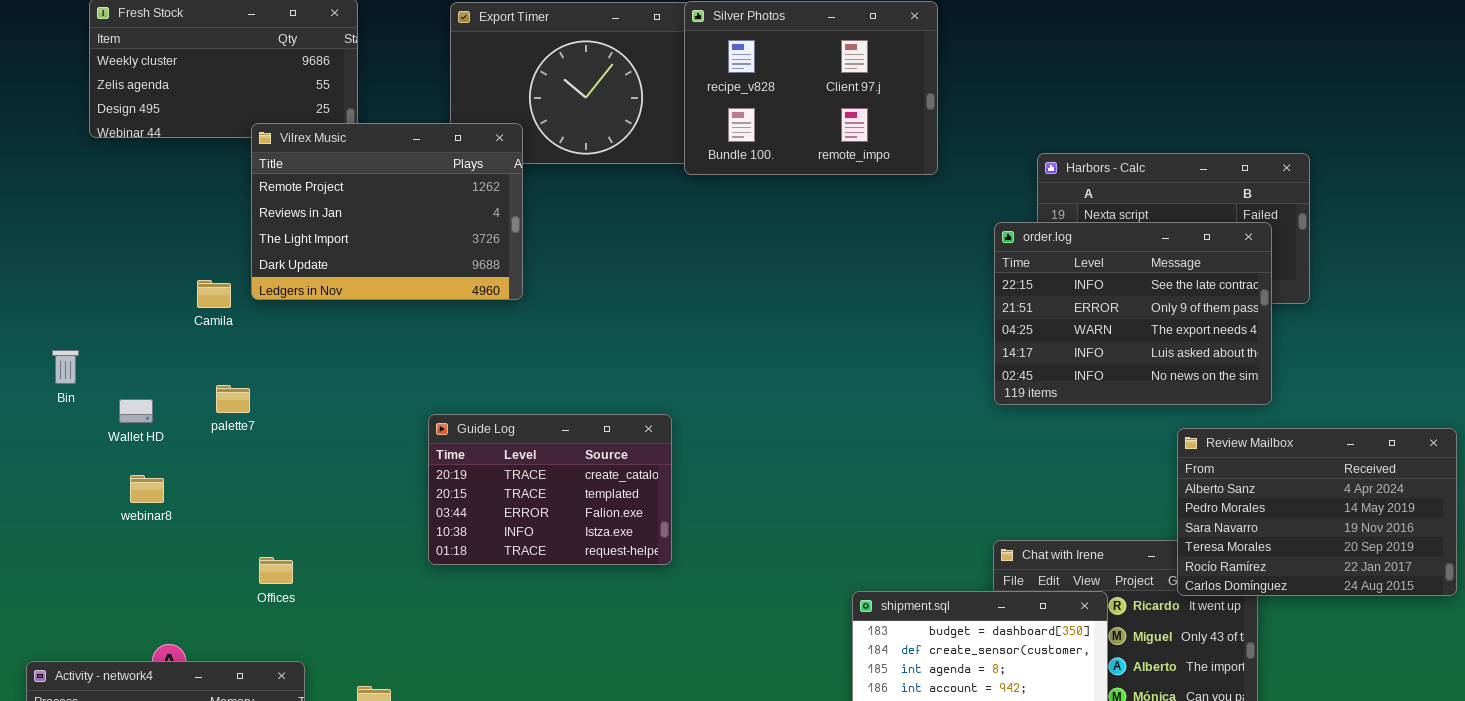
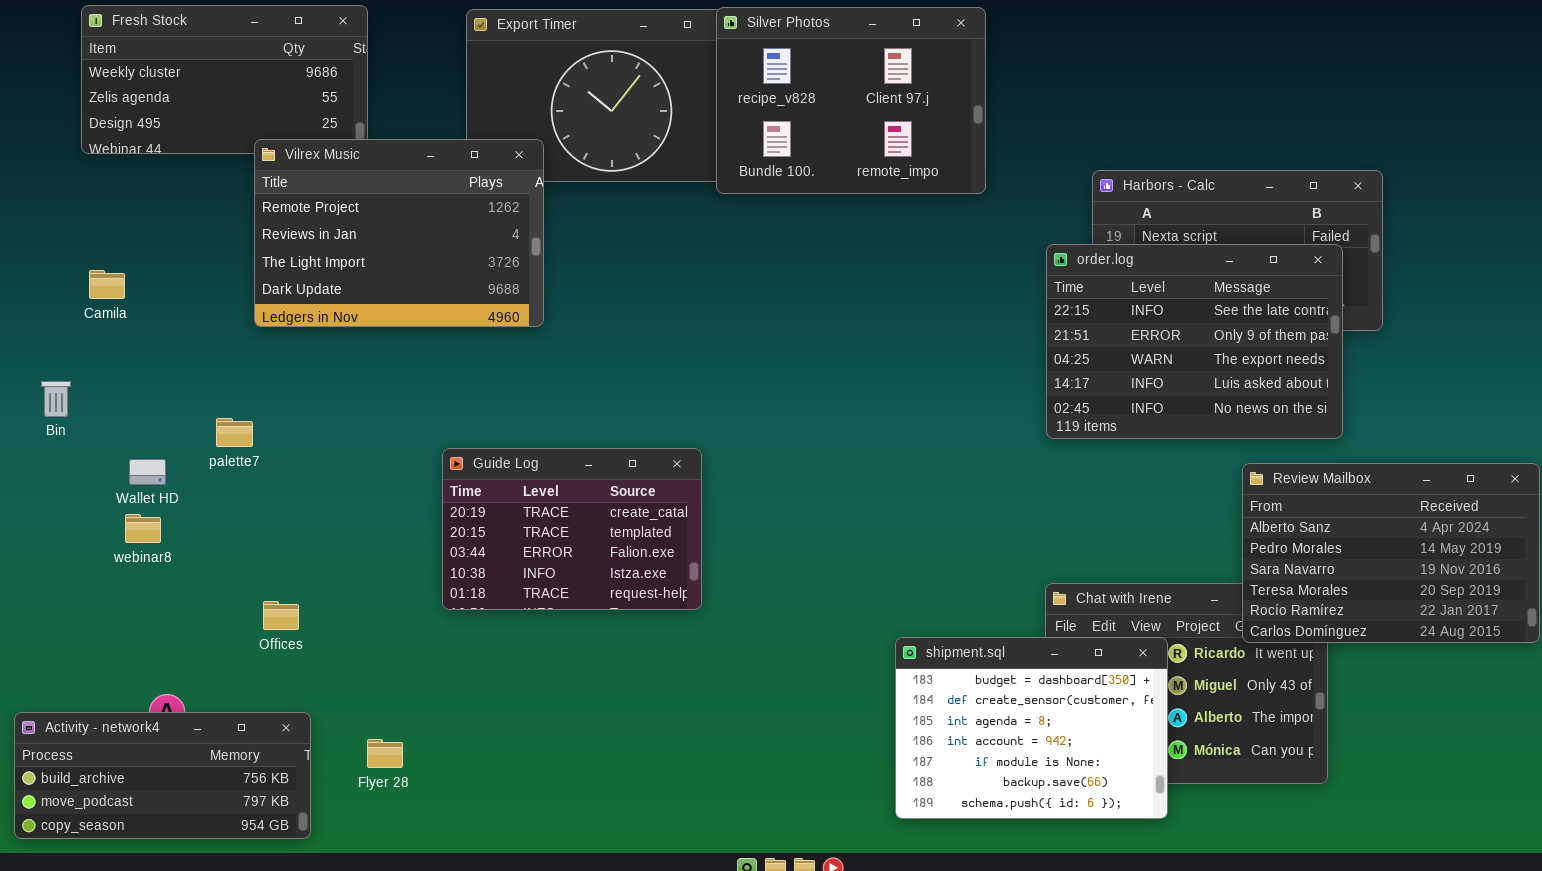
Camila: [197,280,231,308] -> [89,270,125,299], moved
Wallet HD: [119,399,153,423] -> [129,459,166,485], moved

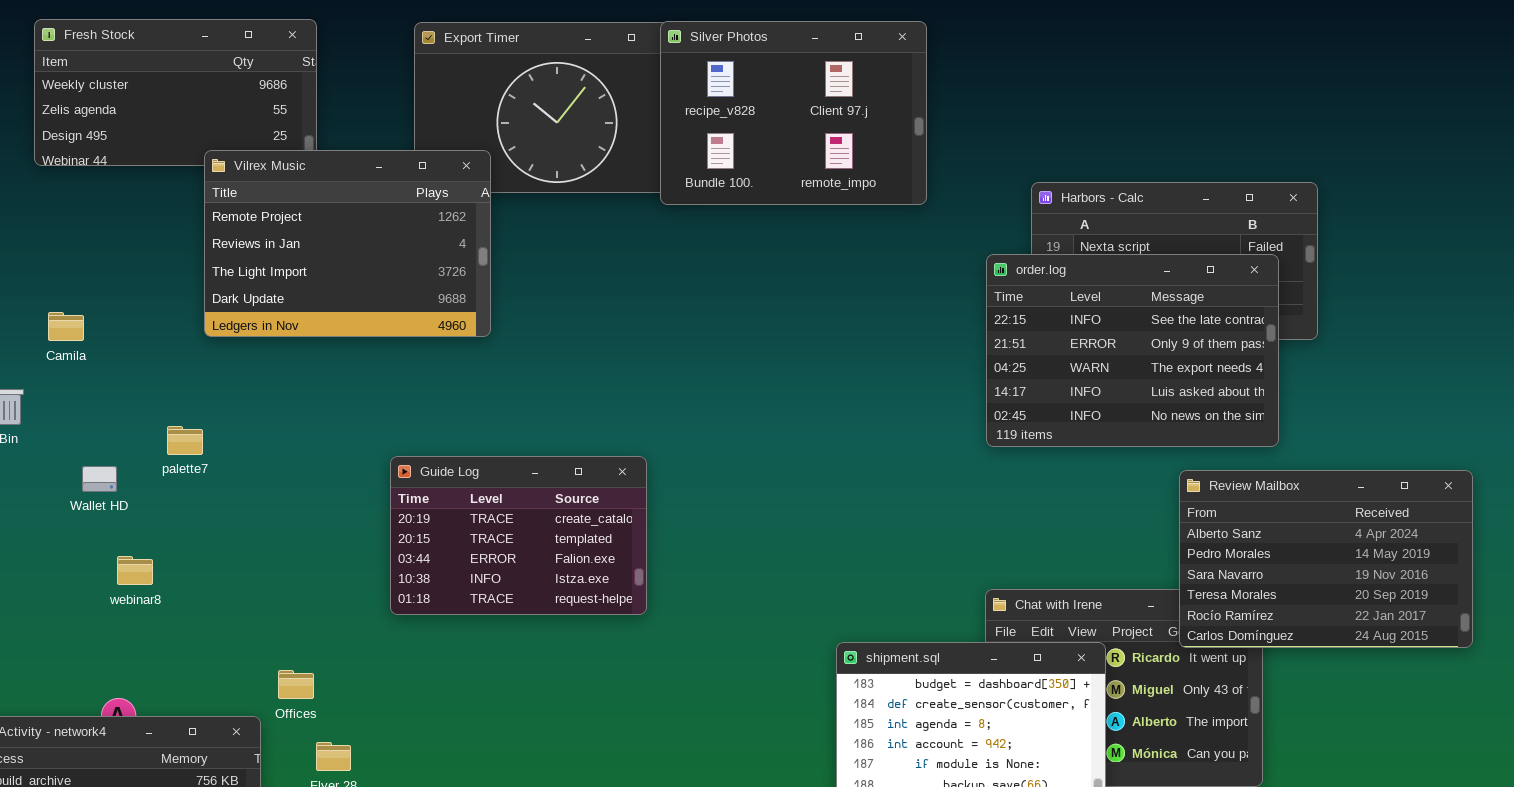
Camila: [89,270,125,299] -> [48,312,84,341], moved
webinar8: [125,514,161,543] -> [117,556,153,585], moved
Offices: [263,601,299,630] -> [278,670,314,699], moved

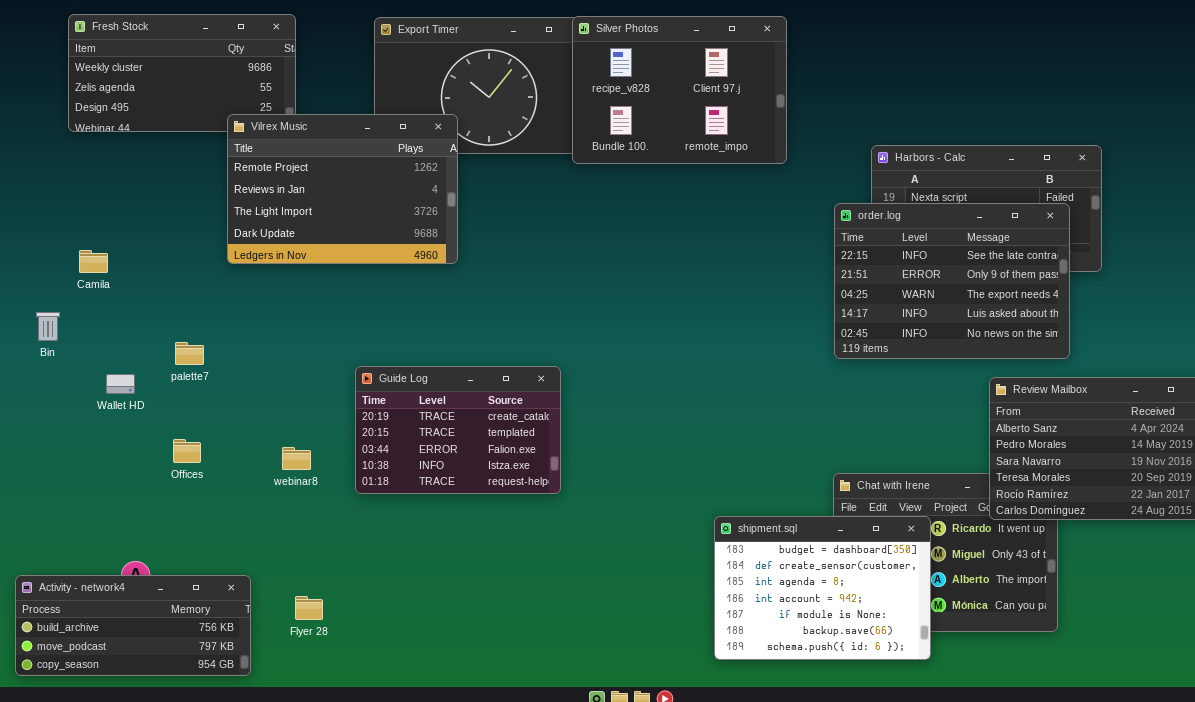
Vilrex Music: [204,150,491,337] -> [227,114,458,264], moved
webinar8: [117,556,153,585] -> [282,447,311,470], moved
Offices: [278,670,314,699] -> [173,439,201,463], moved

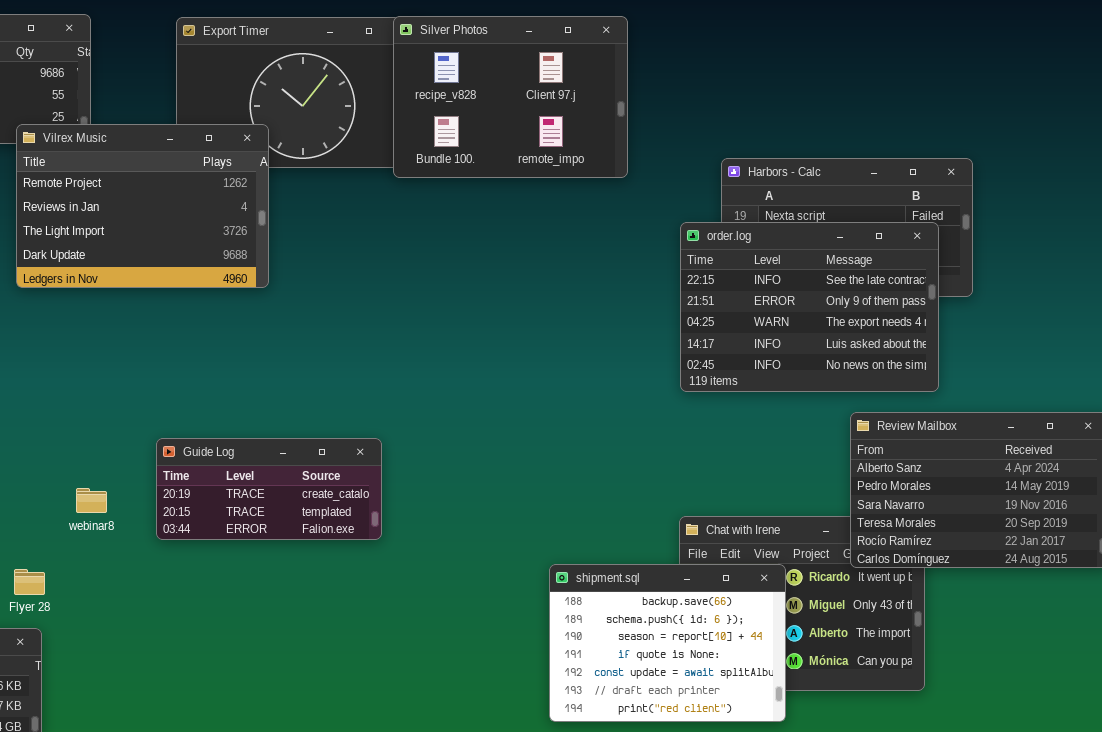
Guide Log: [355,366,561,494] -> [156,438,382,540], resized
shipment.sql: [714,516,931,660] -> [549,564,786,722], scrolled down 5 rows
Flyer 28: [295,596,323,620] -> [14,569,45,595], moved

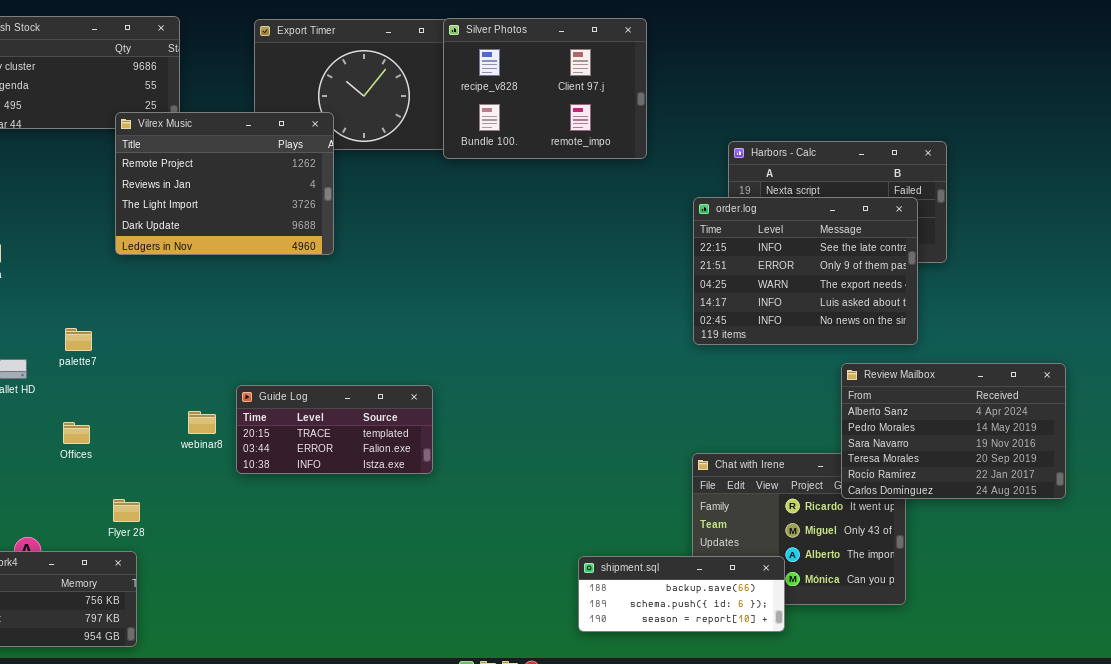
Guide Log: [156,438,382,540] -> [236,385,433,474], scrolled down 1 row
webinar8: [76,488,107,513] -> [188,411,216,434], moved
shipment.sql: [549,564,786,722] -> [578,556,785,632], resized

